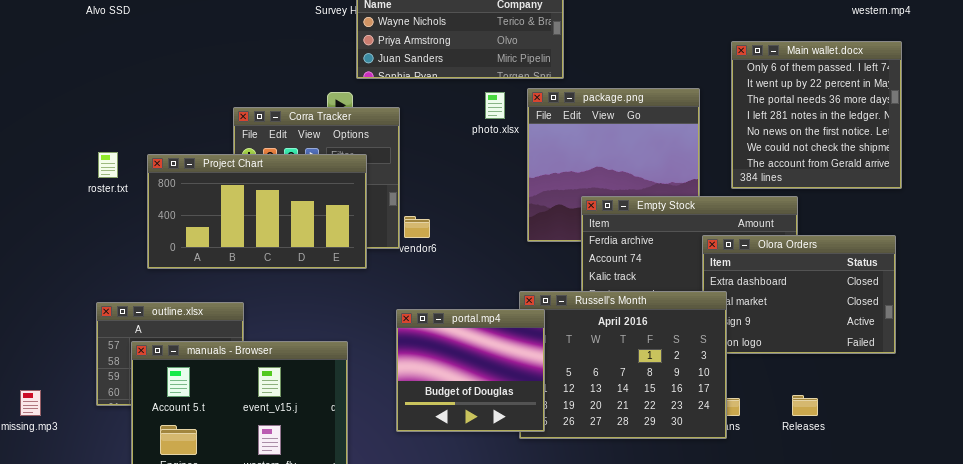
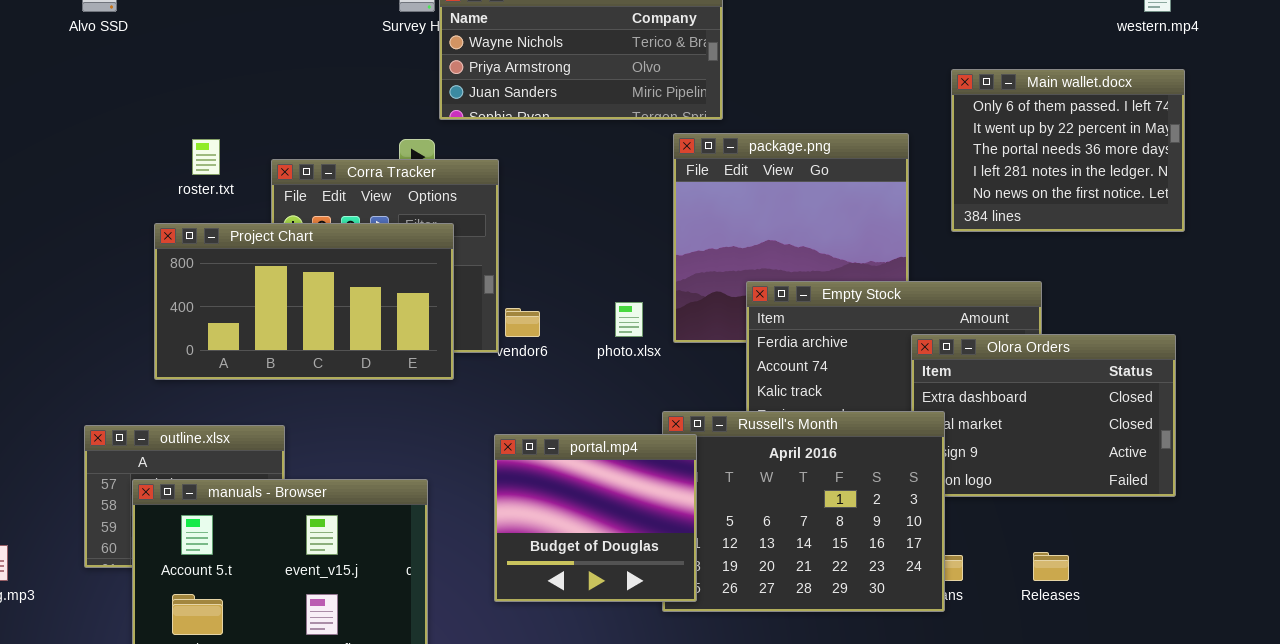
Main wallet.docx: [731,41,902,189] -> [951,69,1185,232], resized
photo.xlsx: [485,92,505,119] -> [615,302,643,337], moved
roster.txt: [98,152,118,178] -> [192,139,220,175], moved

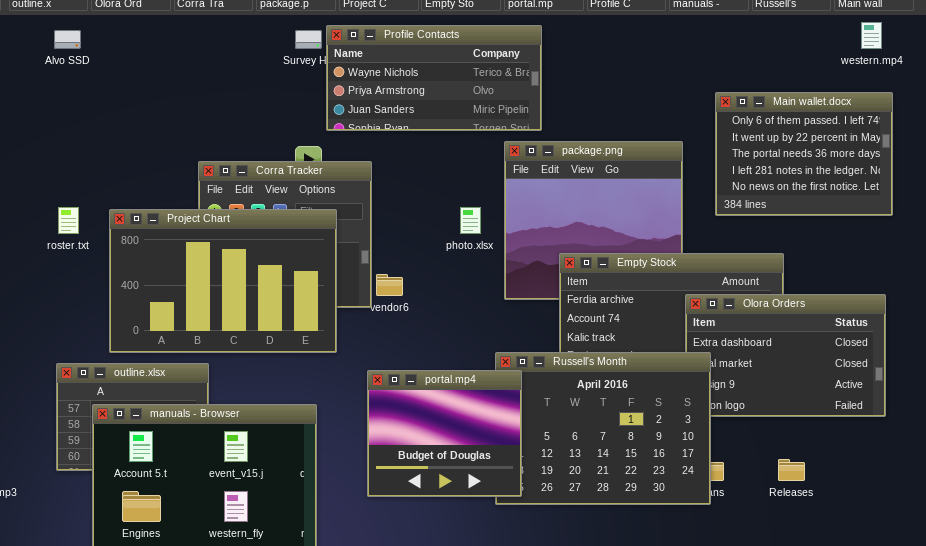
roster.txt: [192,139,220,175] -> [58,207,79,234], moved
Project Chart: [154,223,454,380] -> [109,209,337,353], resized
photo.xlsx: [615,302,643,337] -> [460,207,481,234], moved

